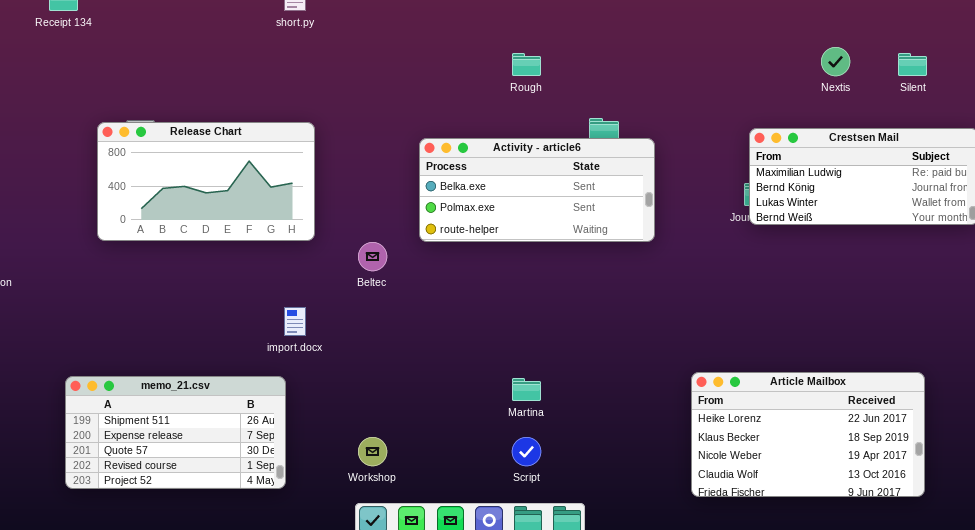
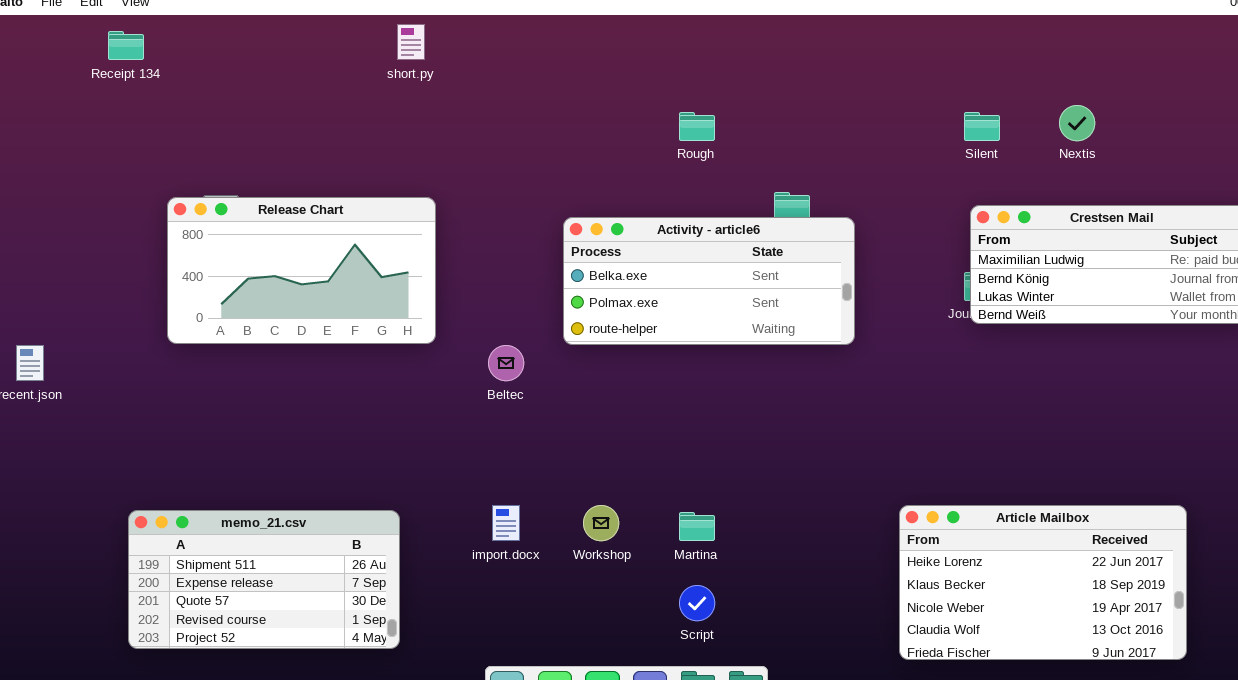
Silent: [898,53,927,76] -> [964,112,1000,141], moved
import.docx: [284,307,306,336] -> [492,505,520,541], moved
Workshop: [358,437,387,466] -> [583,505,619,541], moved

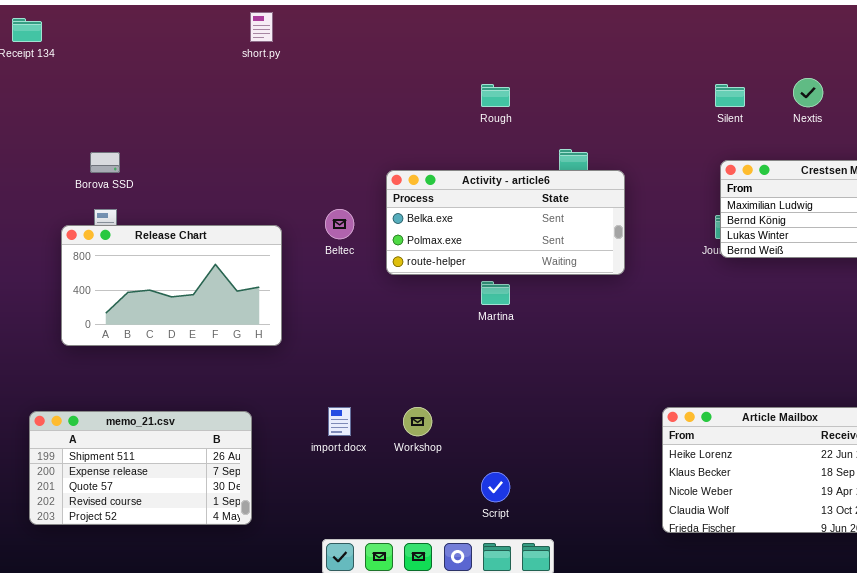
Release Chart: [167,197,436,344] -> [61,225,282,346], moved
Beltec: [488,345,524,381] -> [325,209,354,239], moved
Martina: [679,512,715,541] -> [481,281,510,305], moved

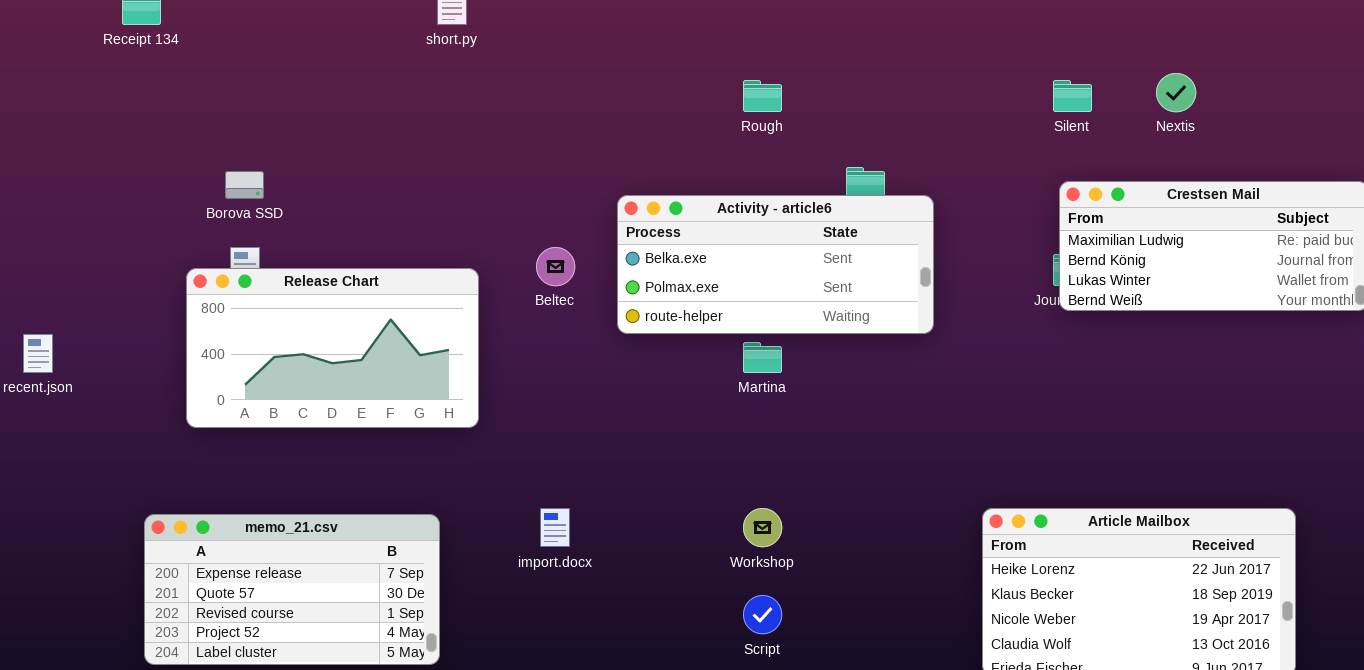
Workshop: [403,407,432,436] -> [743,508,782,547], moved
memo_21.csv: [29,411,252,525] -> [144,514,440,665], scrolled down 1 row

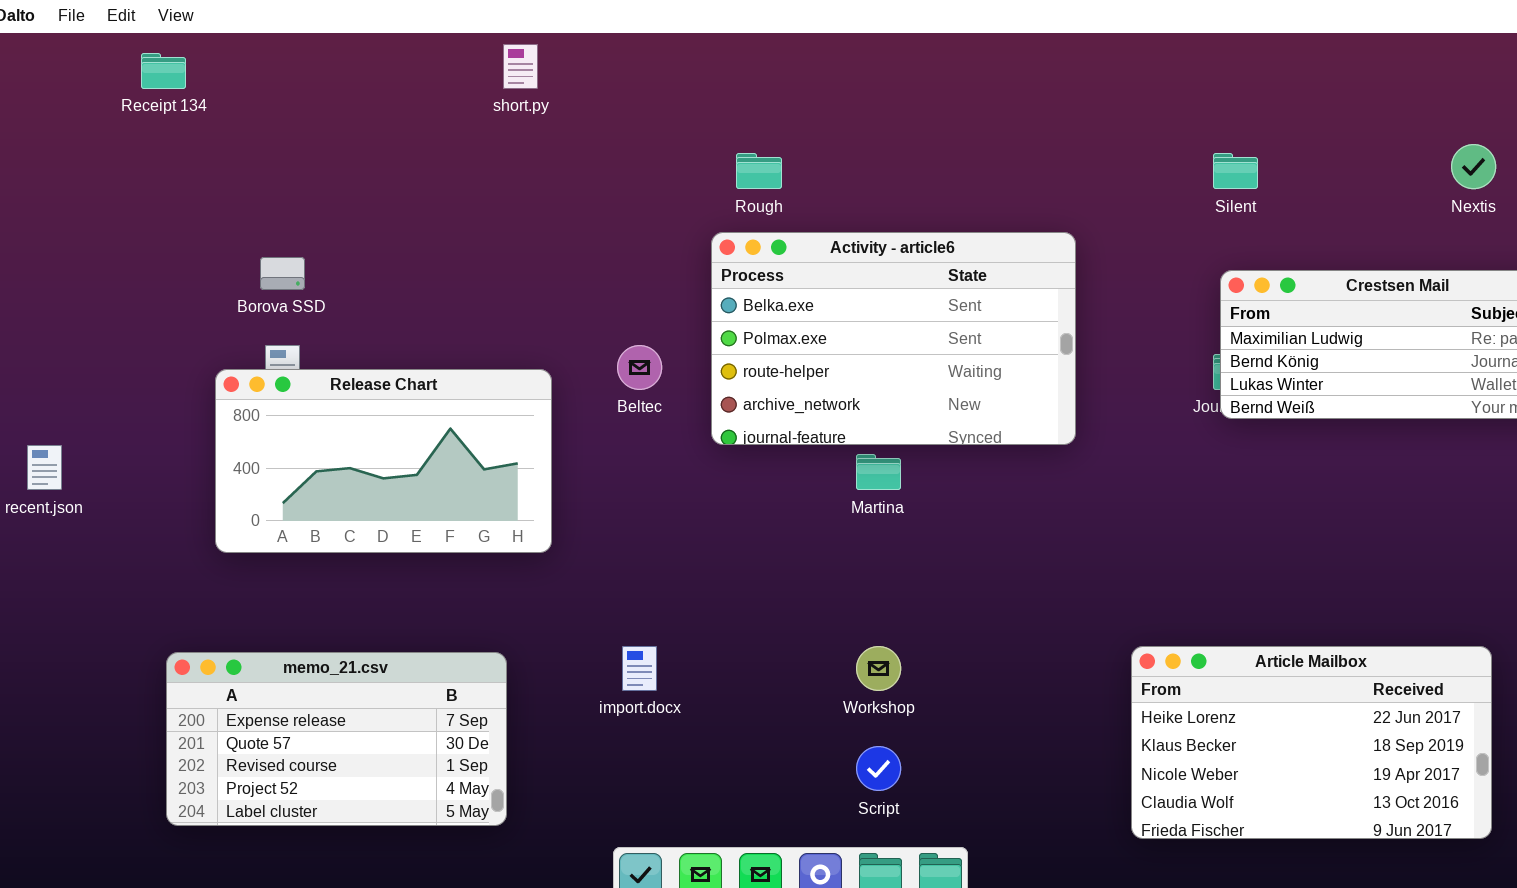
Nextis: [1156,73,1196,112] -> [1451,144,1496,189], moved
Rough: [743,80,782,112] -> [736,153,782,189], moved
Activity - article6: [617,195,934,334] -> [711,232,1076,445], resized

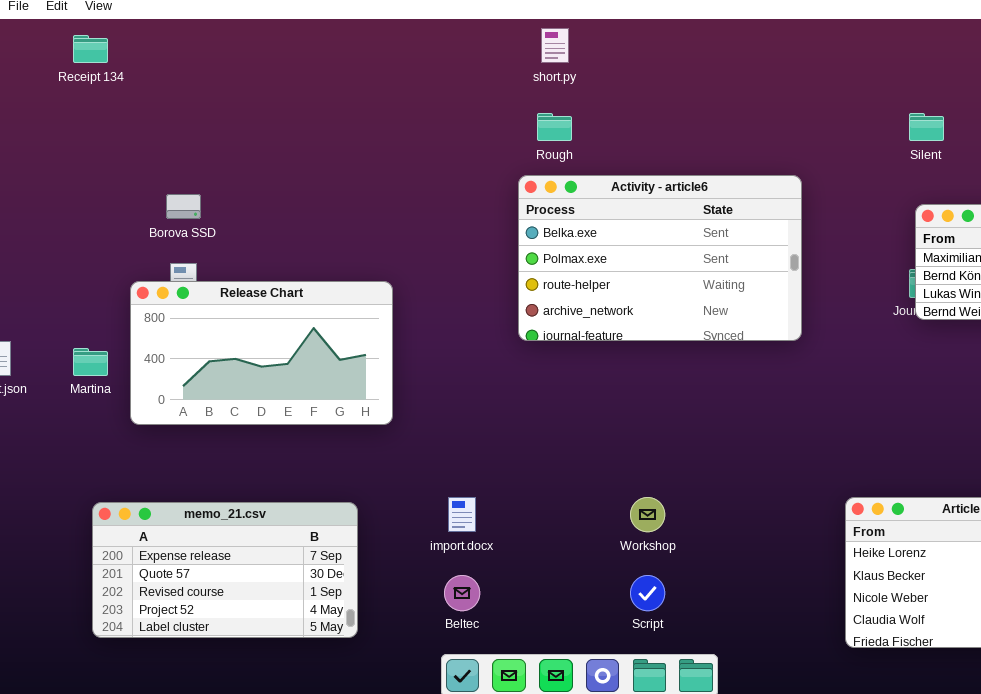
short.py: [503,44,538,89] -> [541,28,569,63], moved
Beltec: [617,345,662,390] -> [444,575,480,611], moved
Martina: [856,454,901,490] -> [73,348,108,376], moved

